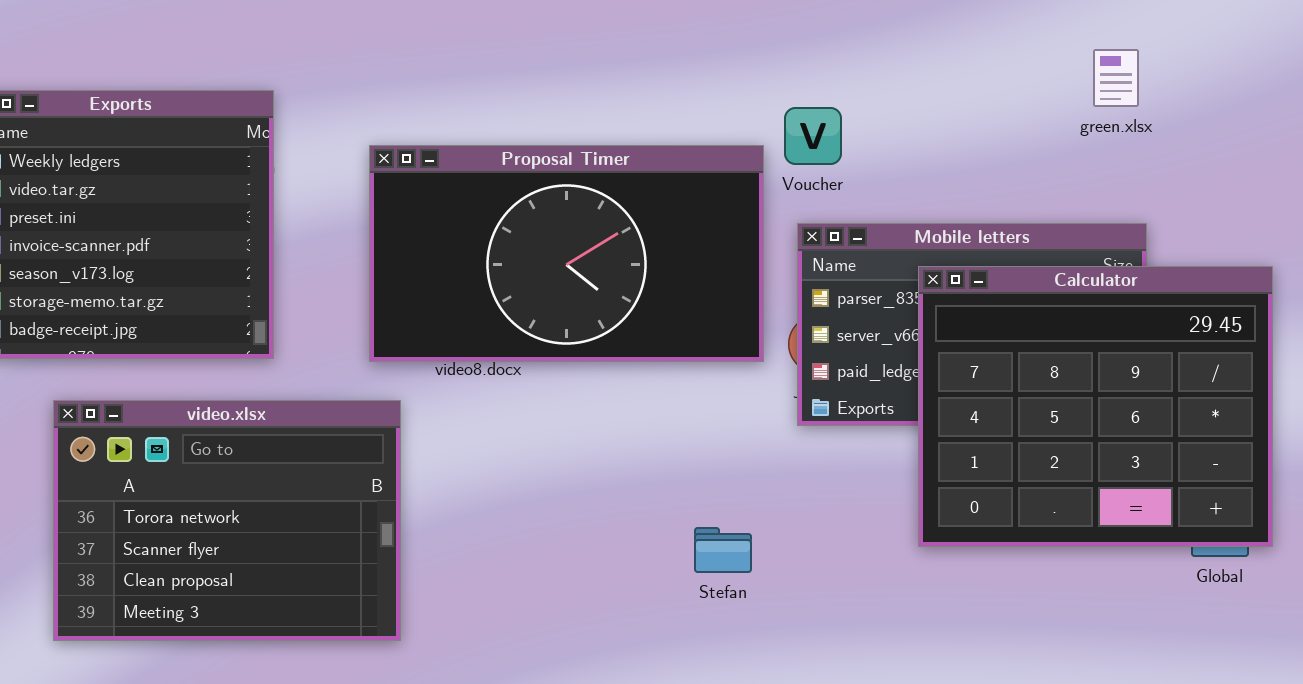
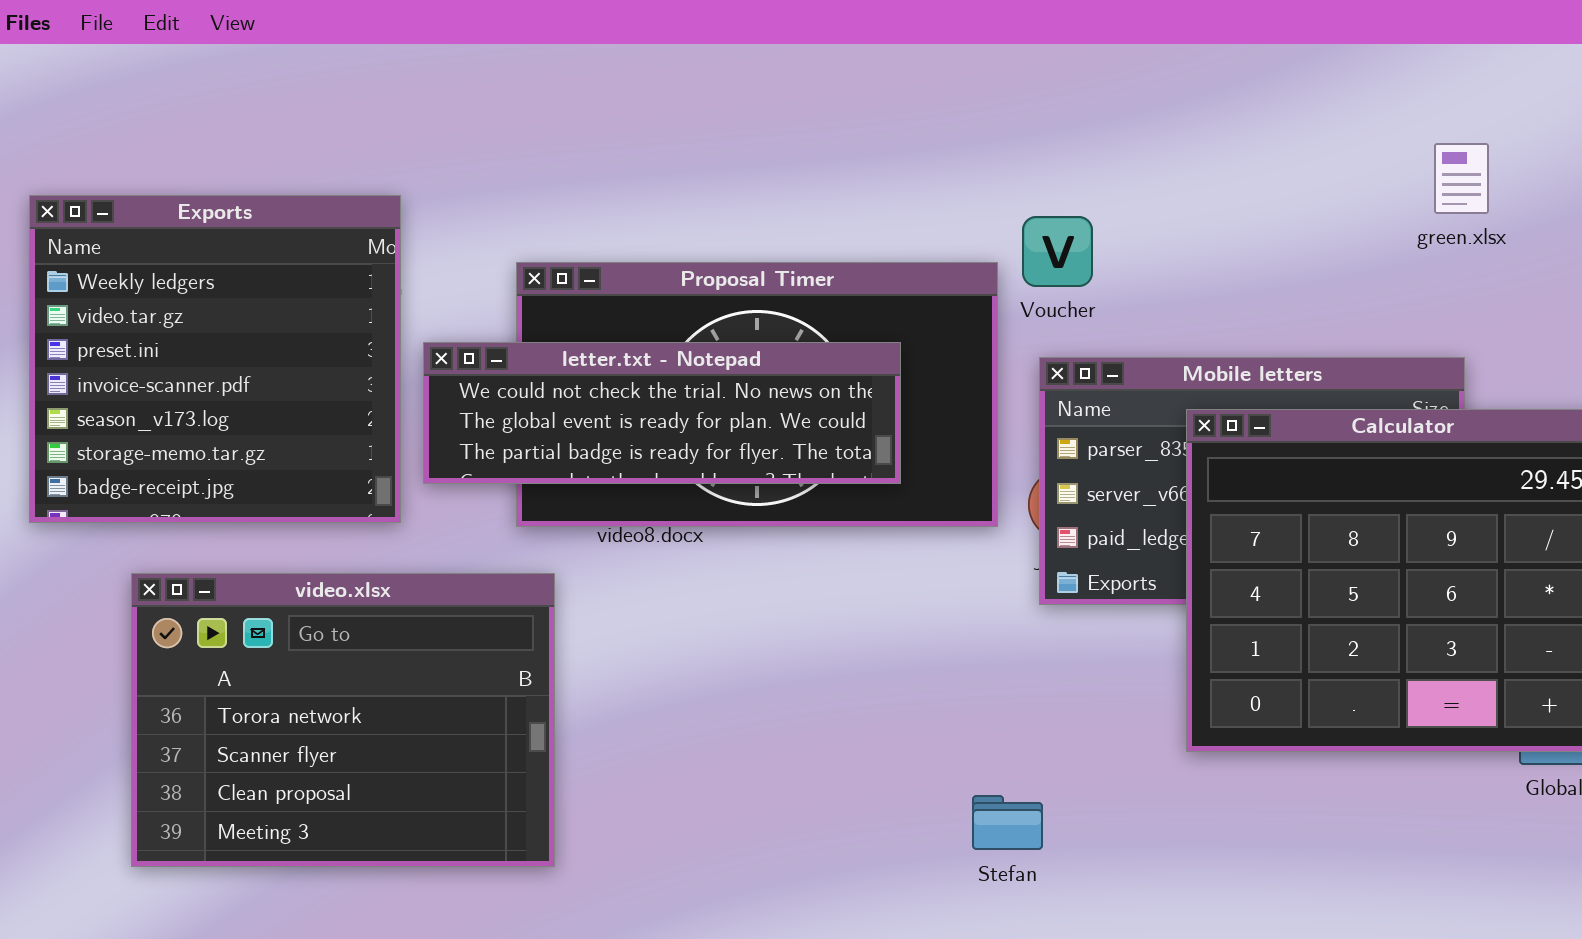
green.xlsx: [1093,49,1139,107] -> [1434,143,1489,214], moved
letter.txt - Notepad: none -> [423,342,901,484], opened
Stefan: [694,527,752,573] -> [972,795,1043,850], moved

